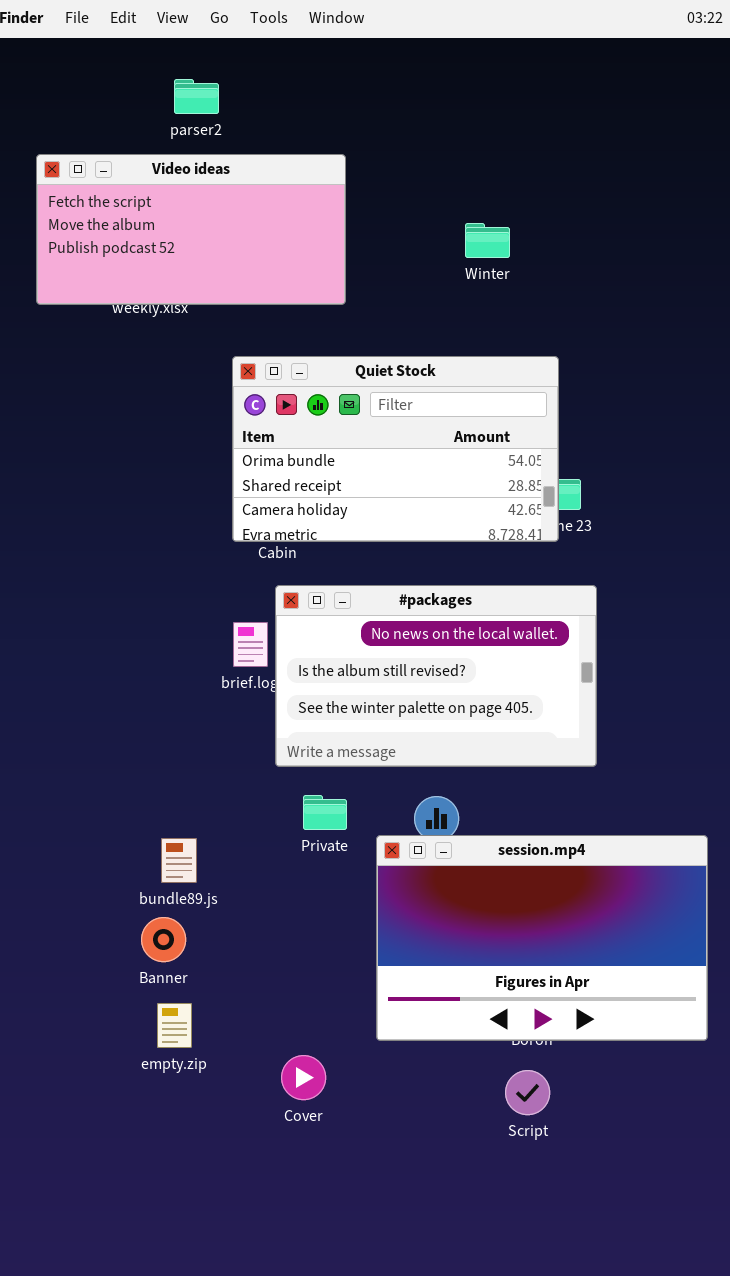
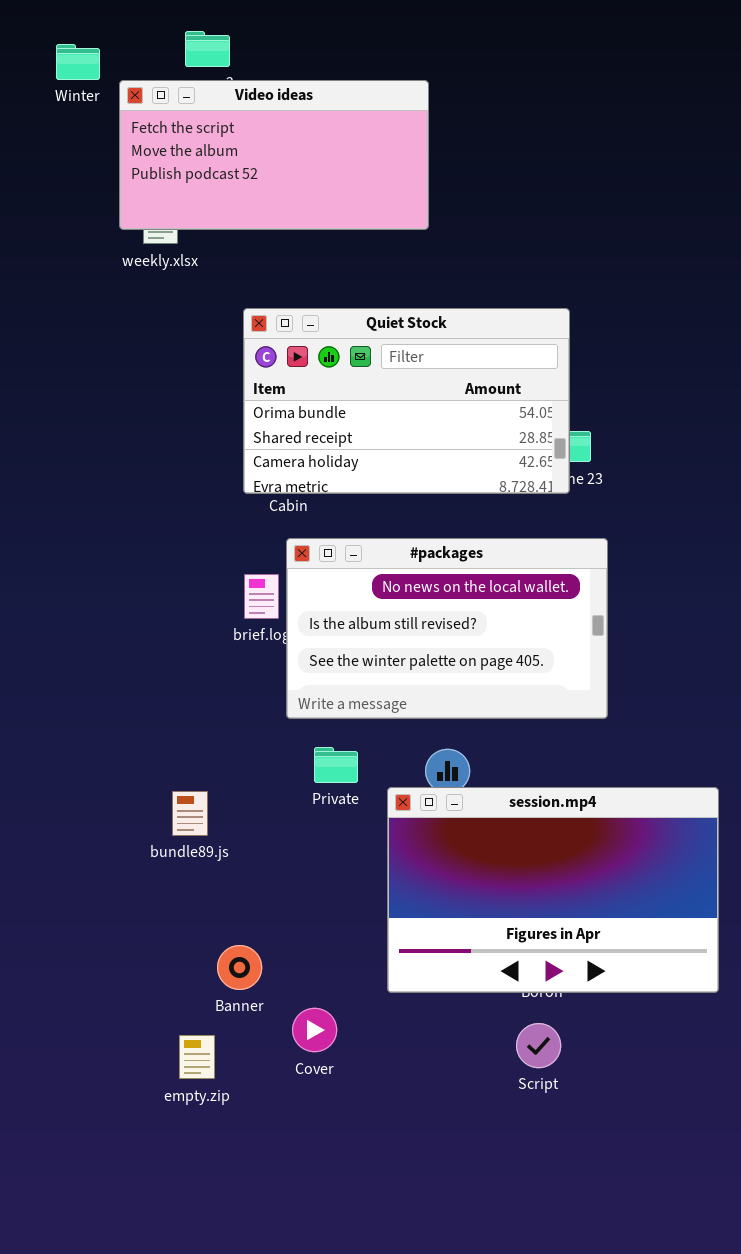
Video ideas: [36,154,346,305] -> [119,80,429,230], moved
Winter: [465,223,510,258] -> [56,44,100,80], moved
Banner: [141,917,186,962] -> [217,945,262,990], moved
empty.zip: [157,1003,192,1048] -> [179,1035,215,1079], moved

